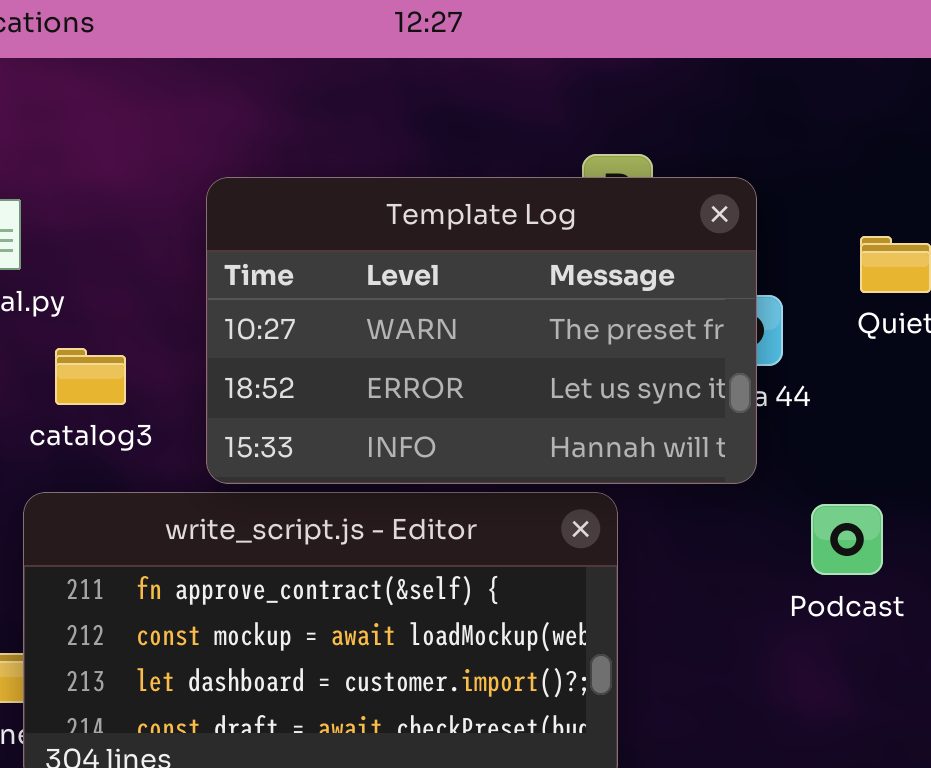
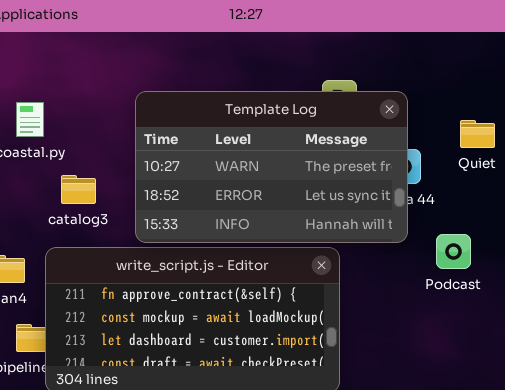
Podcast: [811,504,883,575] -> [436,234,471,269], moved

